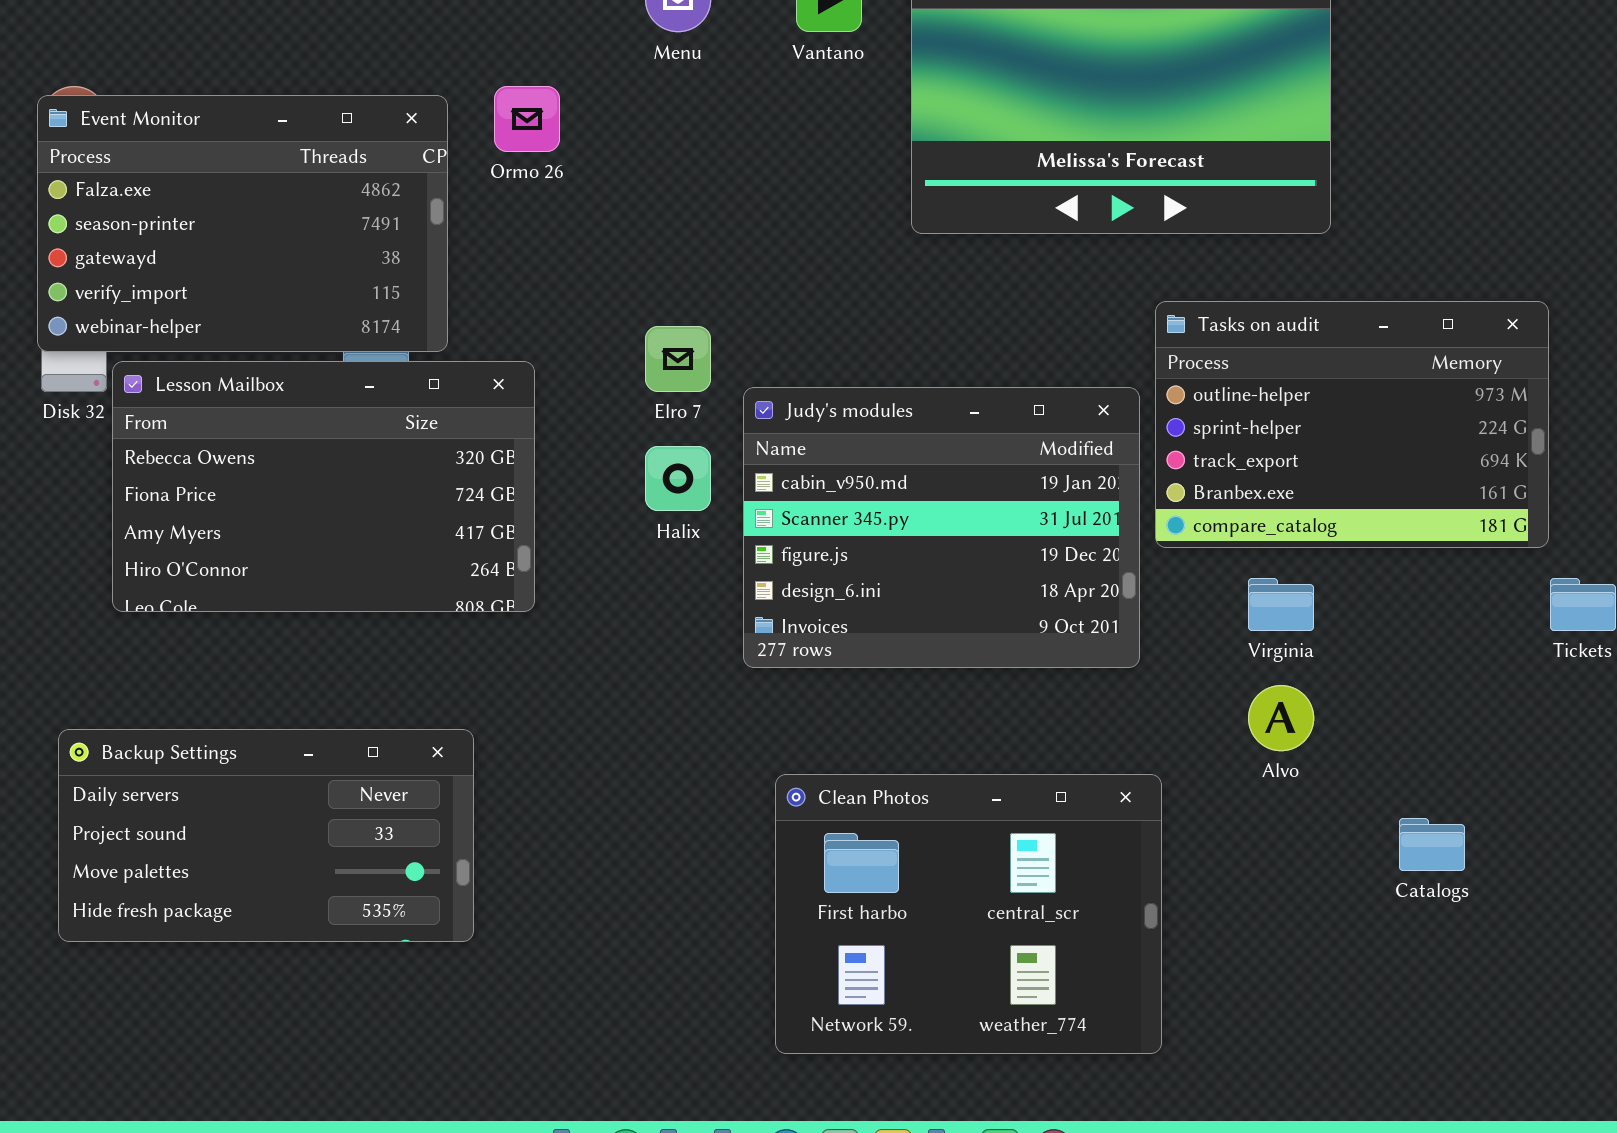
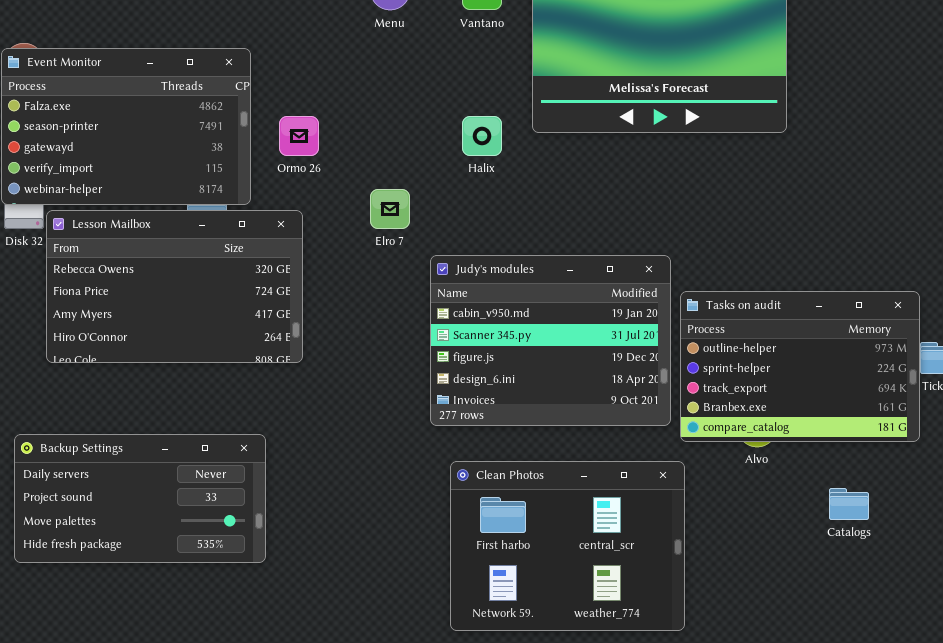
Ormo 26: [494,86,560,152] -> [279,116,319,156], moved
Tasks on audit: [1155,301,1549,548] -> [680,291,920,442], moved
Judy's modules: [743,387,1140,668] -> [430,255,671,426], moved
Halix: [645,446,711,511] -> [462,116,502,156], moved

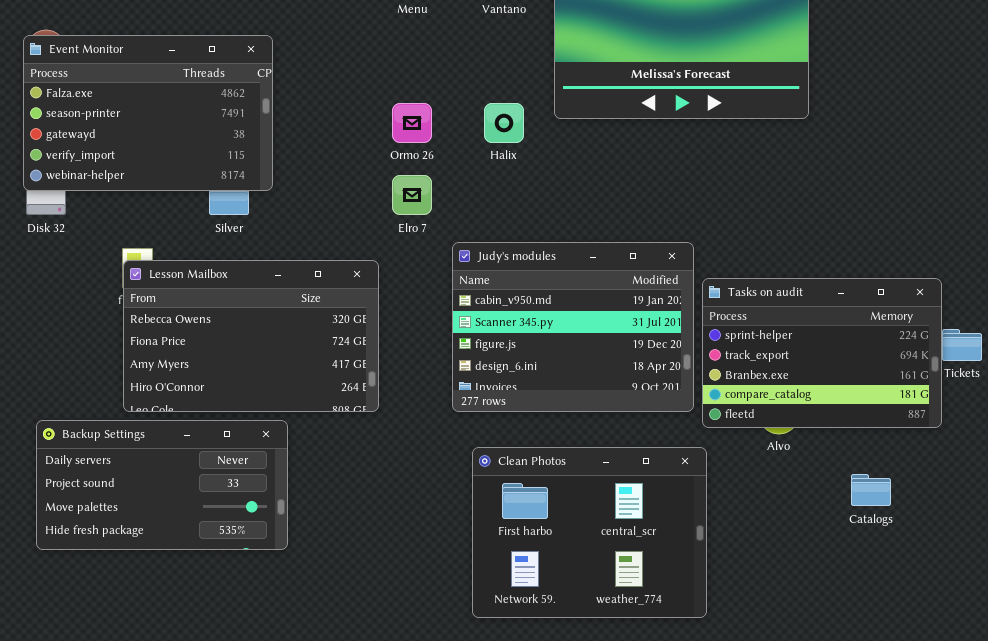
Ormo 26: [279,116,319,156] -> [392,103,432,143], moved
Lesson Mailbox: [46,210,303,363] -> [123,260,379,412], moved
Tasks on audit: [680,291,920,442] -> [702,278,942,428], scrolled down 1 row

